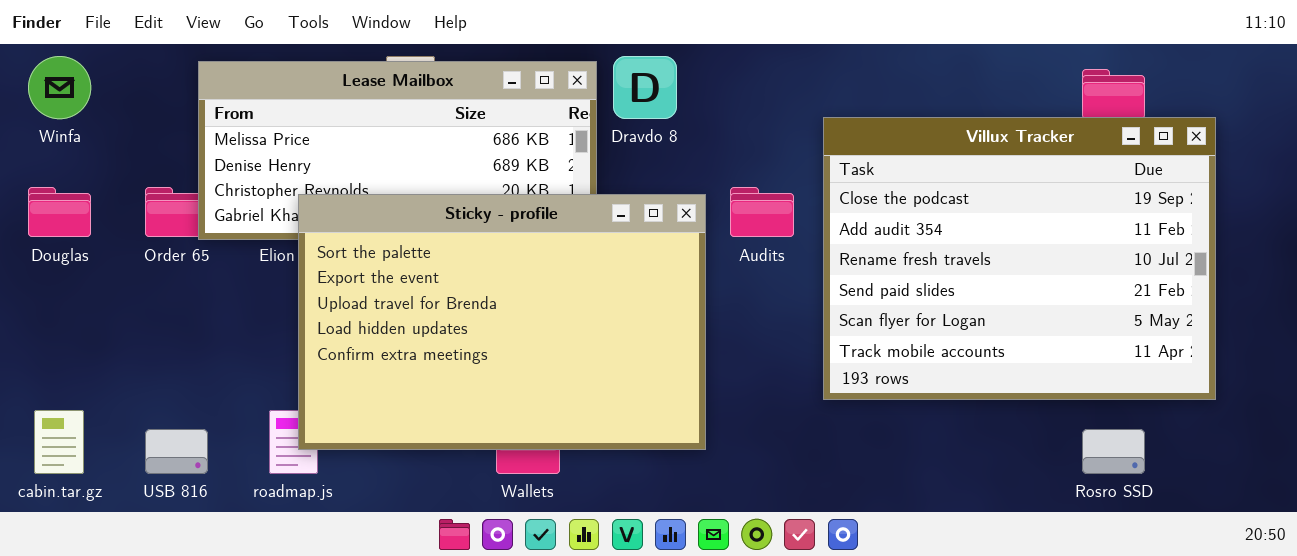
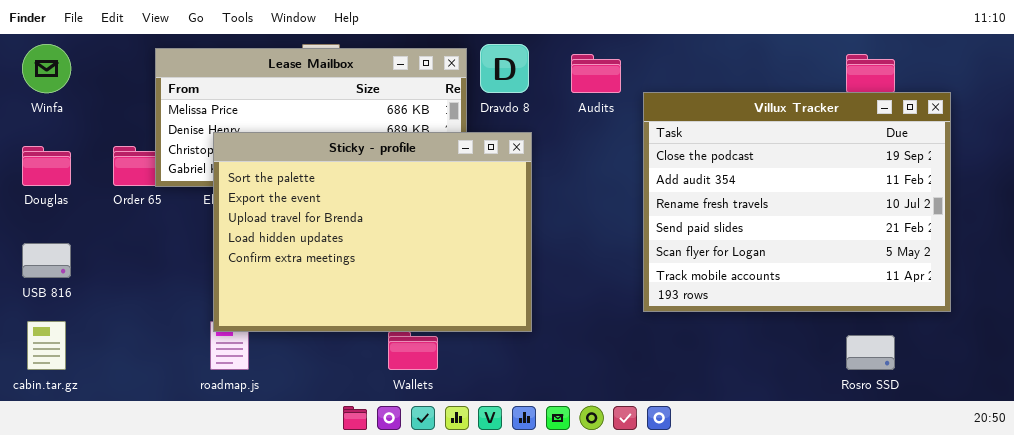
Audits: [730,187,794,237] -> [571,54,621,93], moved
Sticky - profile: [298,194,706,450] -> [213,132,532,332], moved
USB 816: [145,429,208,474] -> [22,243,71,278], moved

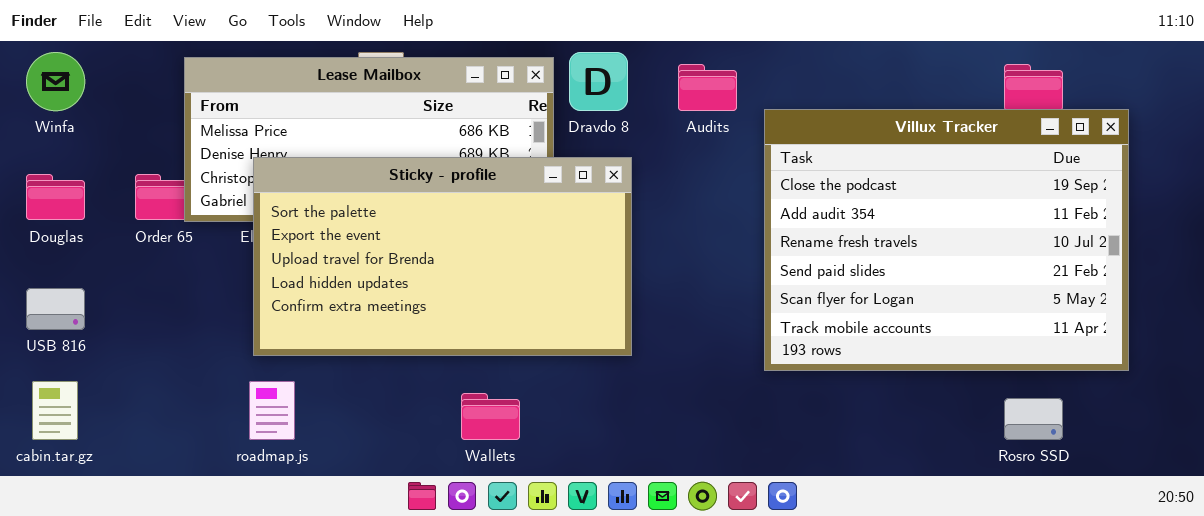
Sticky - profile: [213,132,532,332] -> [253,157,632,356], resized

